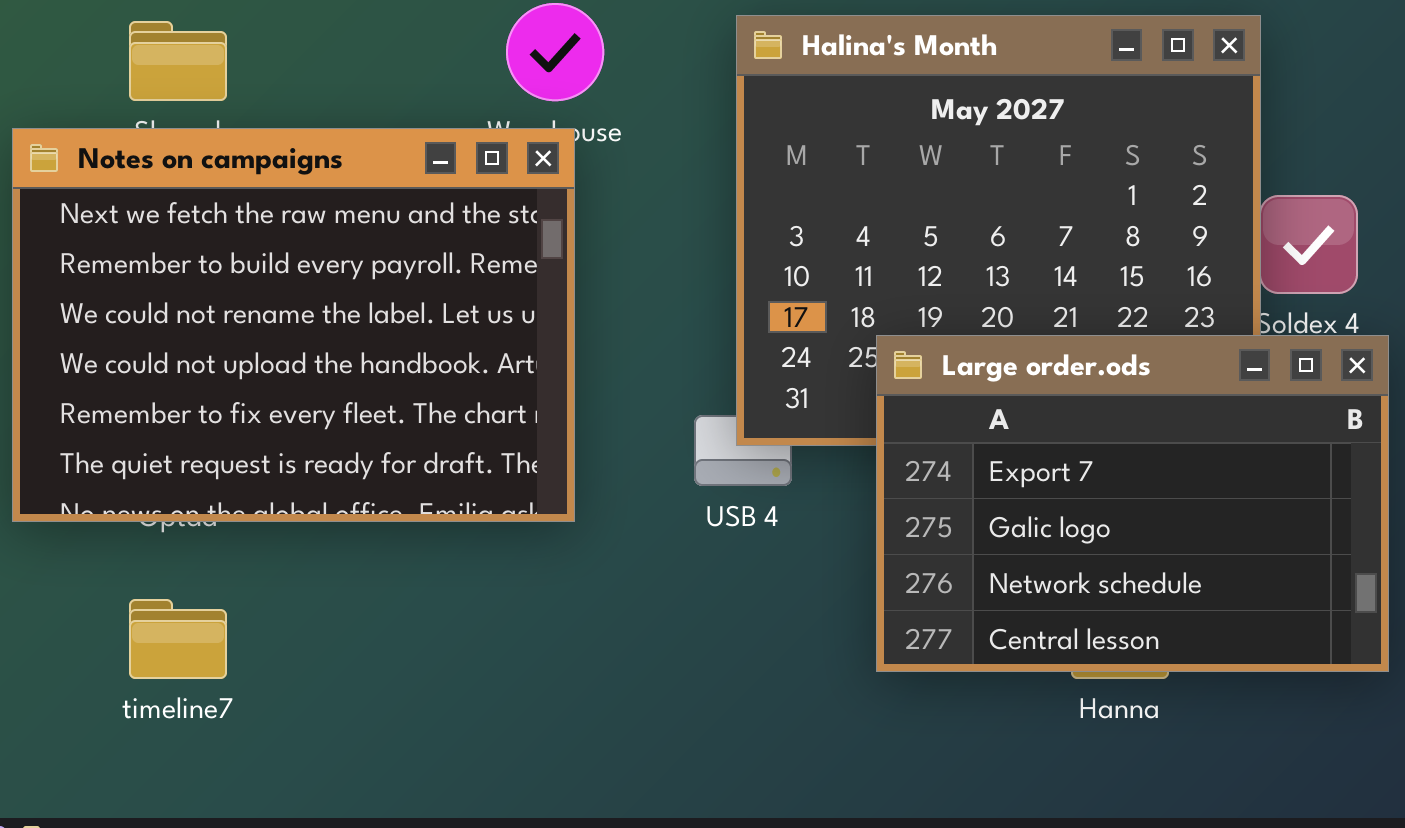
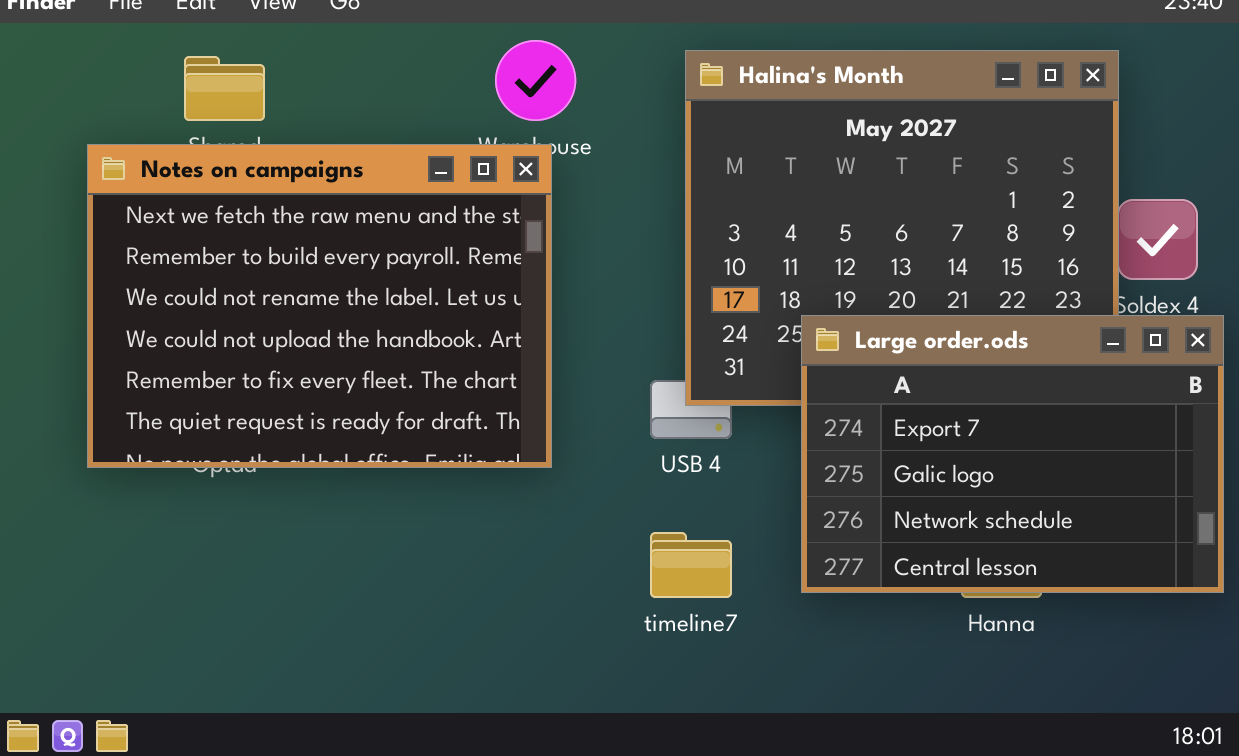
timeline7: [129,599,227,679] -> [650,532,732,598], moved

